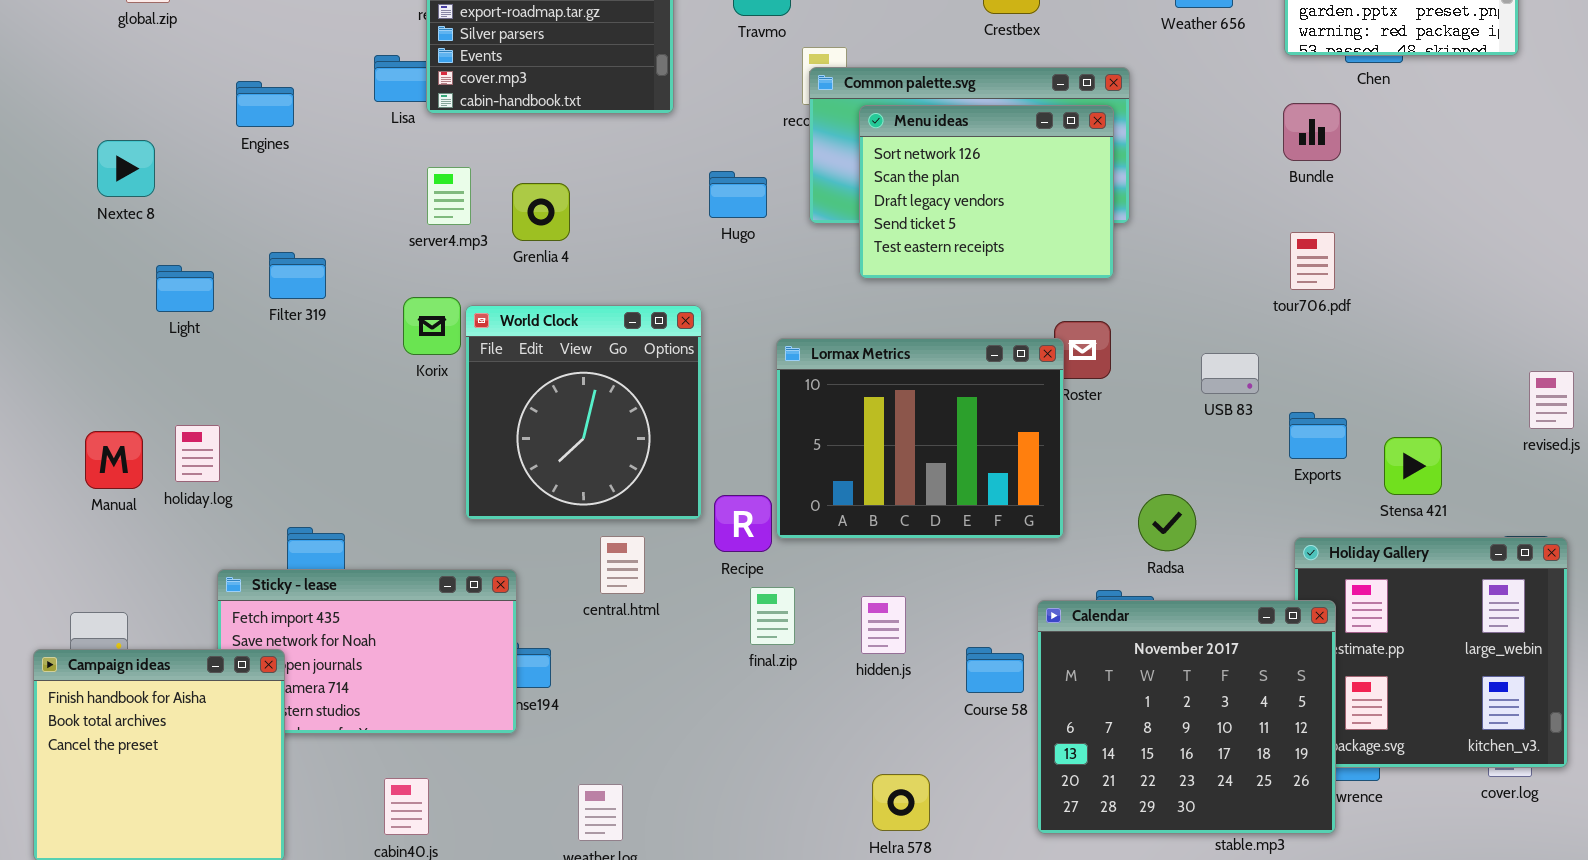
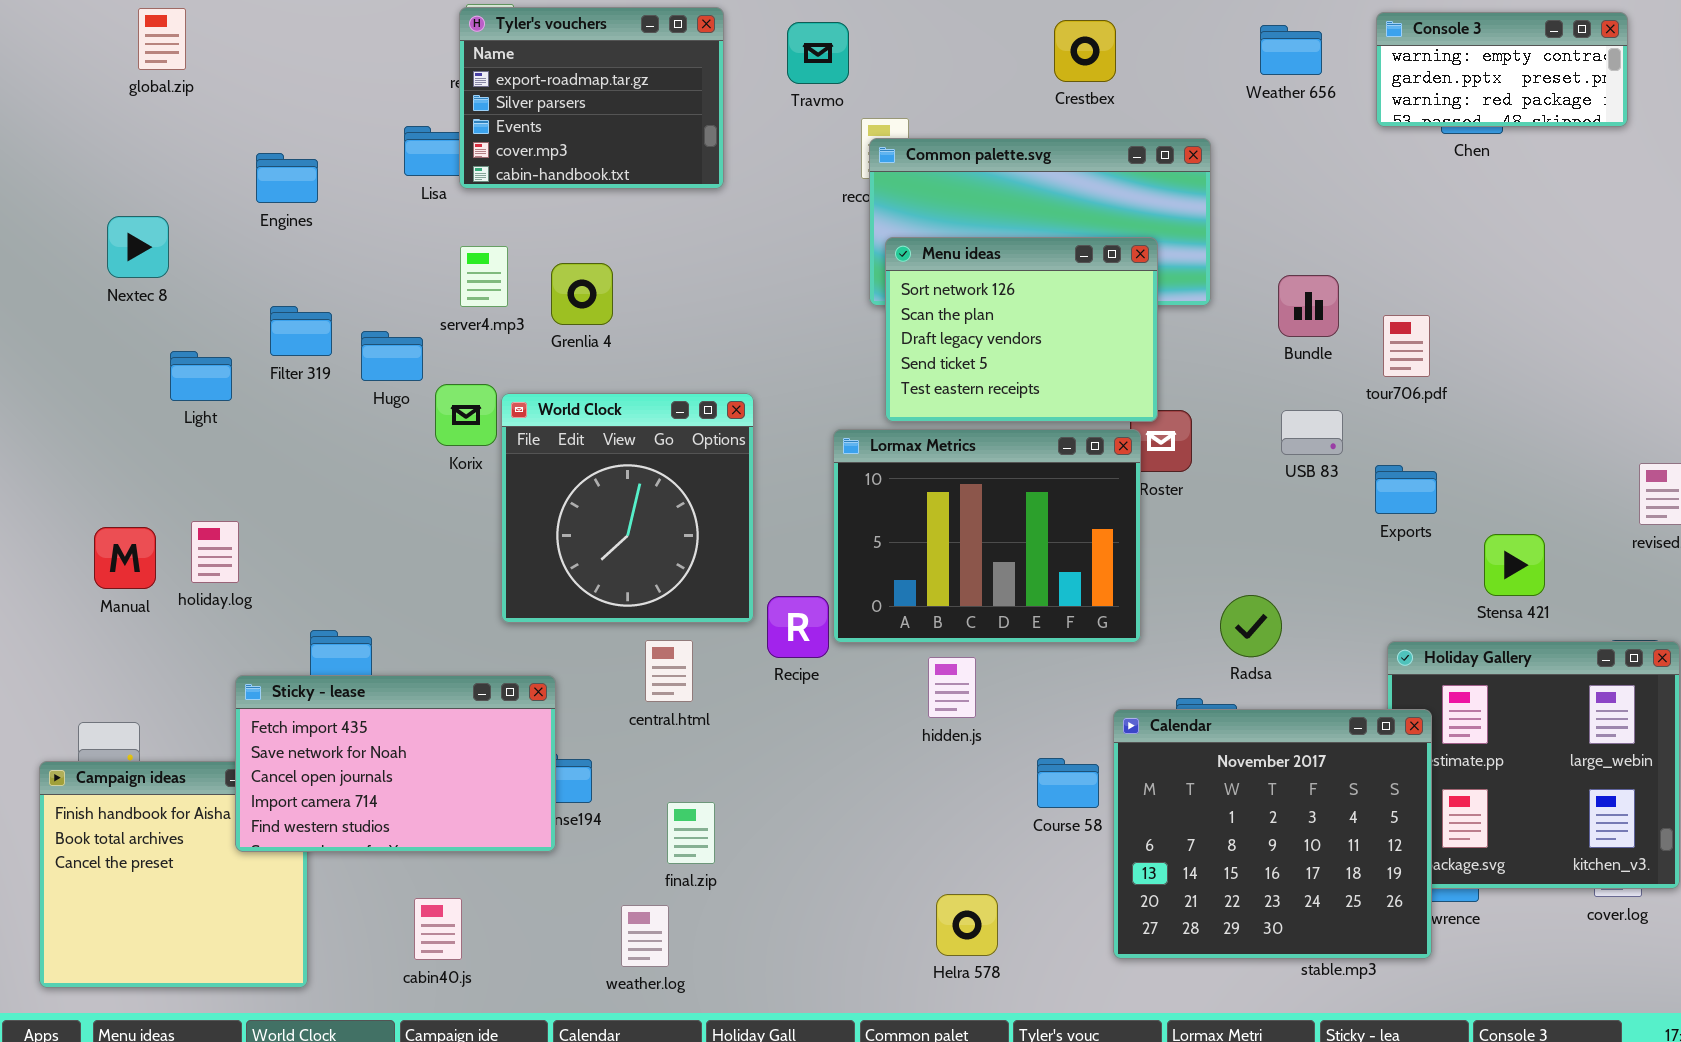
Bundle: [1283,103,1341,161] -> [1278,275,1339,337], moved
Menu ideas: [859,105,1114,279] -> [885,237,1158,422], moved
Hugo: [709,171,767,218] -> [361,331,423,381], moved
Filter 319: [269,252,326,299] -> [270,306,332,356], moved
USB 83: [1201,353,1259,394] -> [1281,410,1343,455], moved
Exports: [1289,412,1347,459] -> [1375,465,1437,514], moved
Sticky - lease: [217,569,517,734] -> [235,675,556,852], raised
final.zip: [750,587,795,645] -> [667,802,715,864], moved
hidden.js: [861,596,906,654] -> [928,657,976,718], moved

